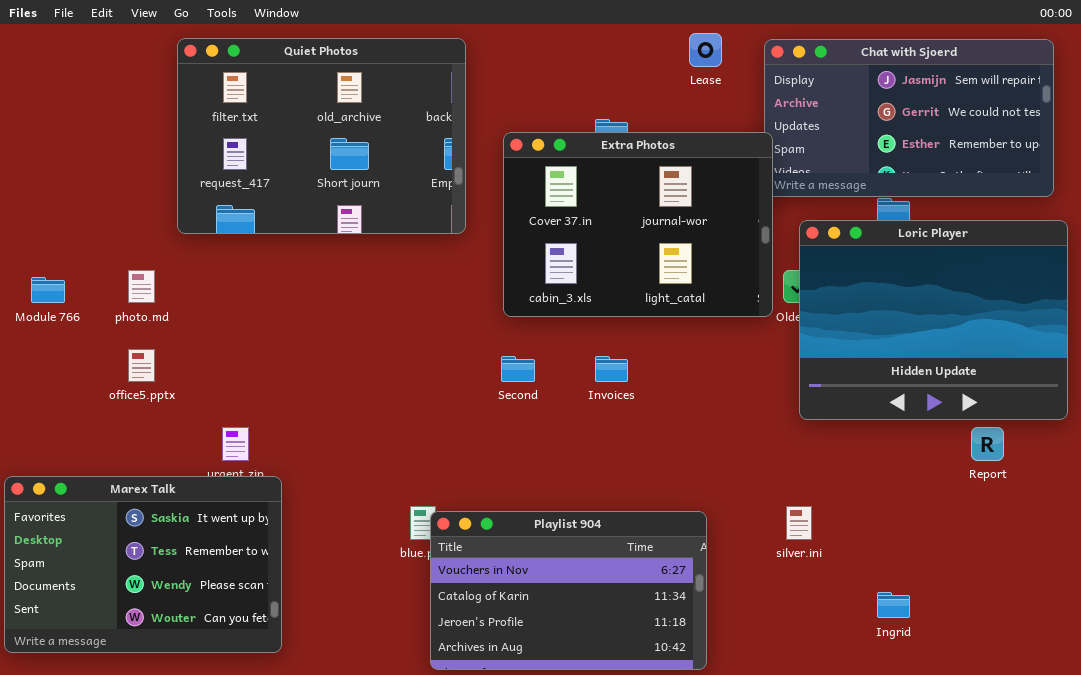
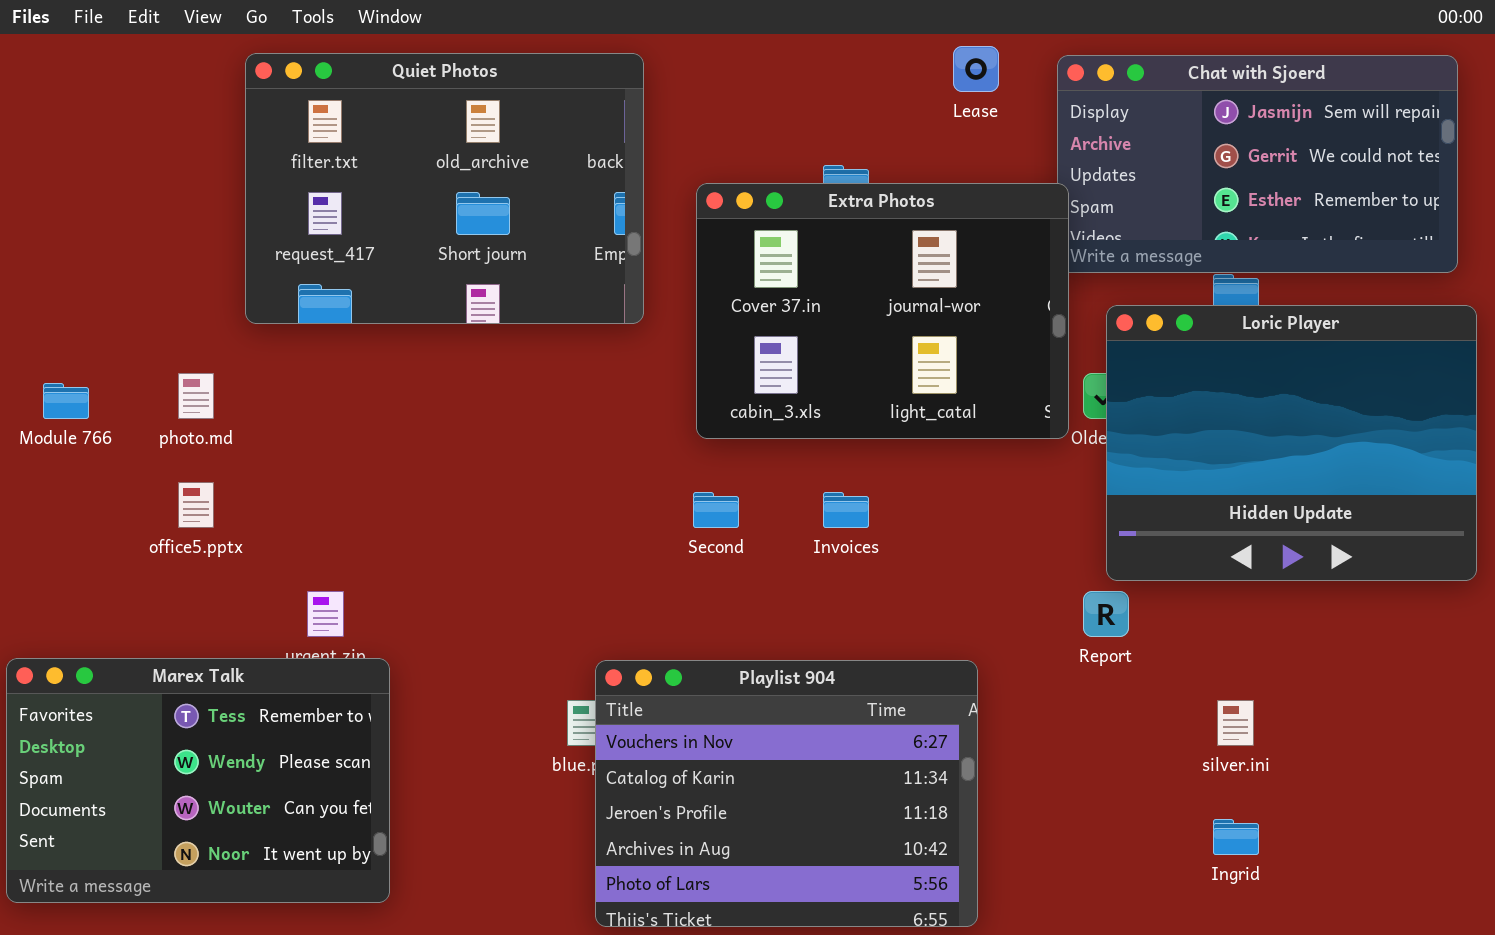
Report: [971,427,1004,461] -> [1083,591,1129,637], moved
Marex Talk: [4,476,282,653] -> [6,658,390,903], scrolled down 1 row
silver.ini: [786,506,812,540] -> [1217,700,1254,746], moved
Playlist 904: [430,511,707,670] -> [595,660,978,927], resized

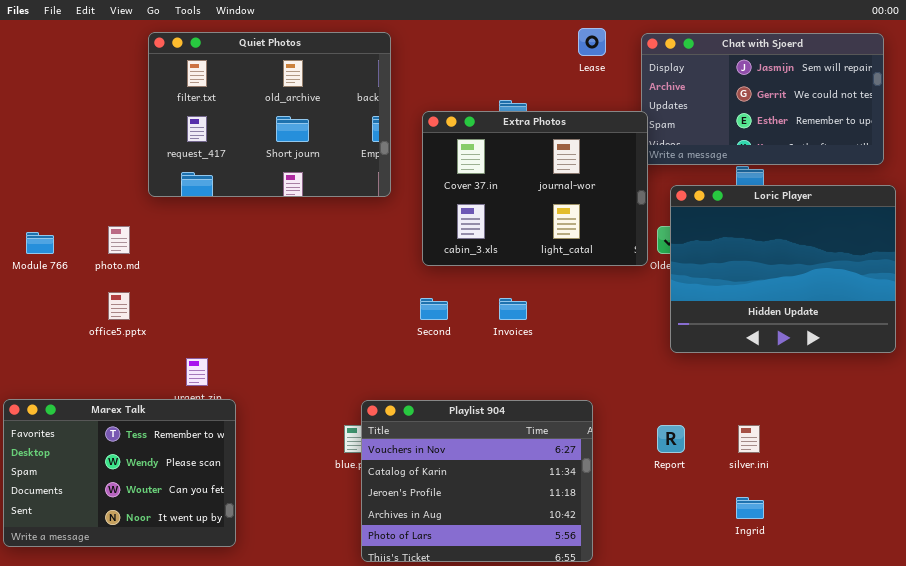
Report: [1083,591,1129,637] -> [657,425,685,453], moved

